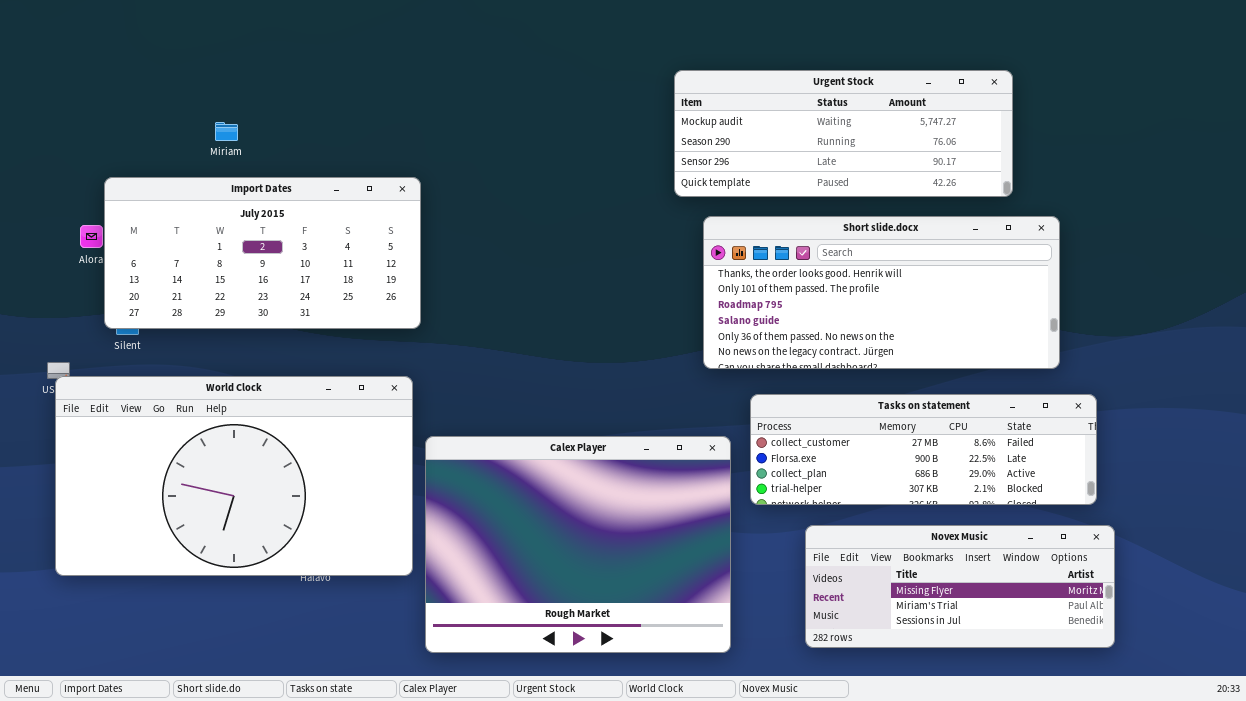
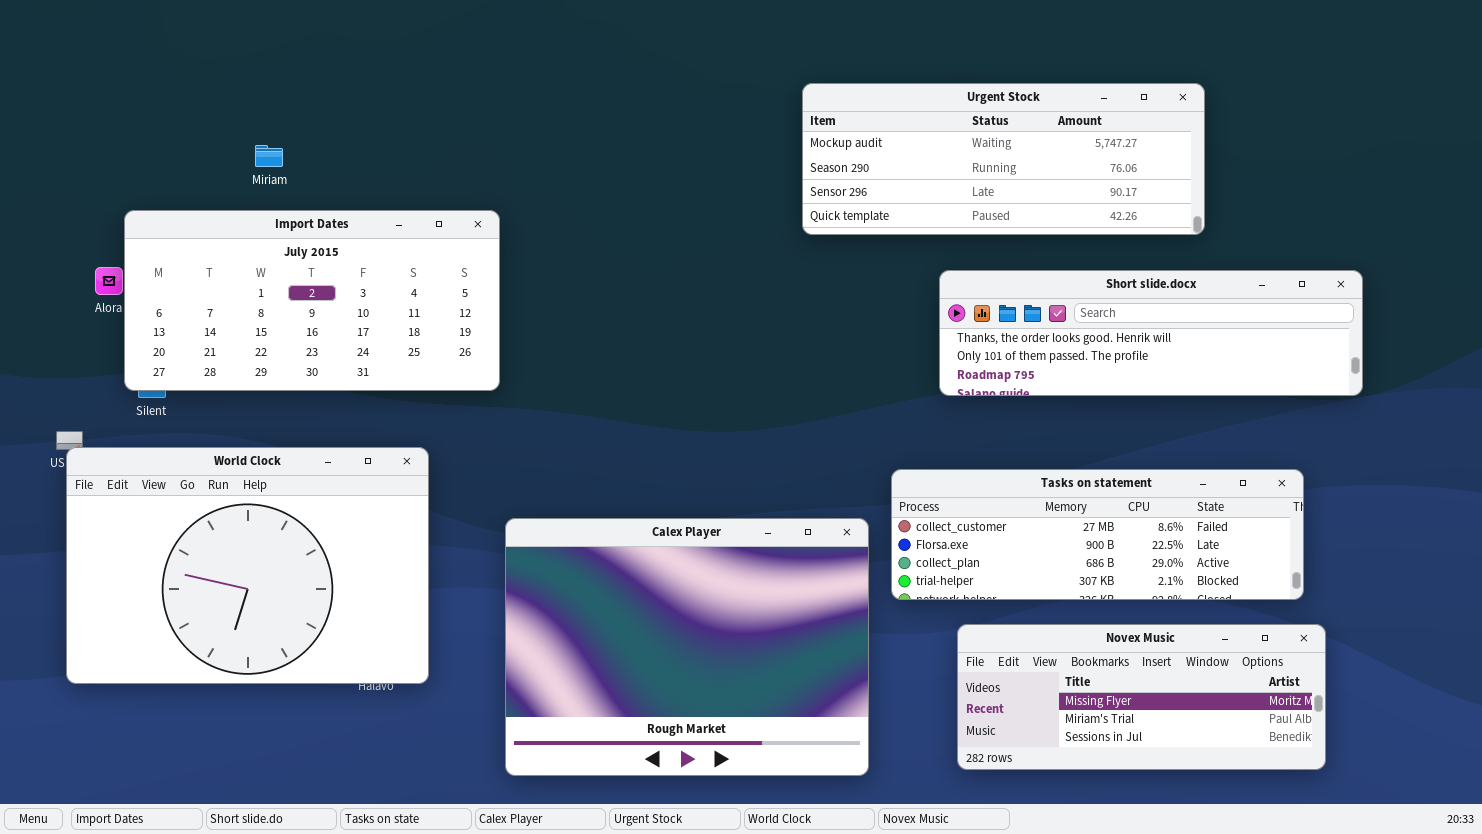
Short slide.docx: [703,216,1060,369] -> [939,270,1363,396], moved, resized
World Clock: [55,376,413,576] -> [66,447,429,684], resized

